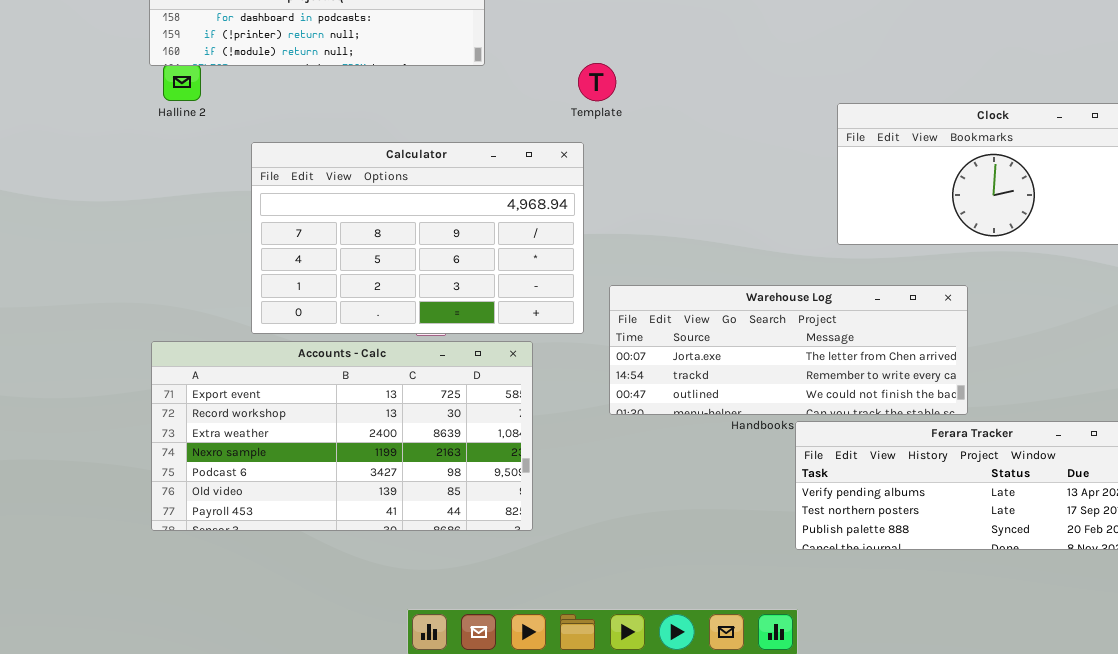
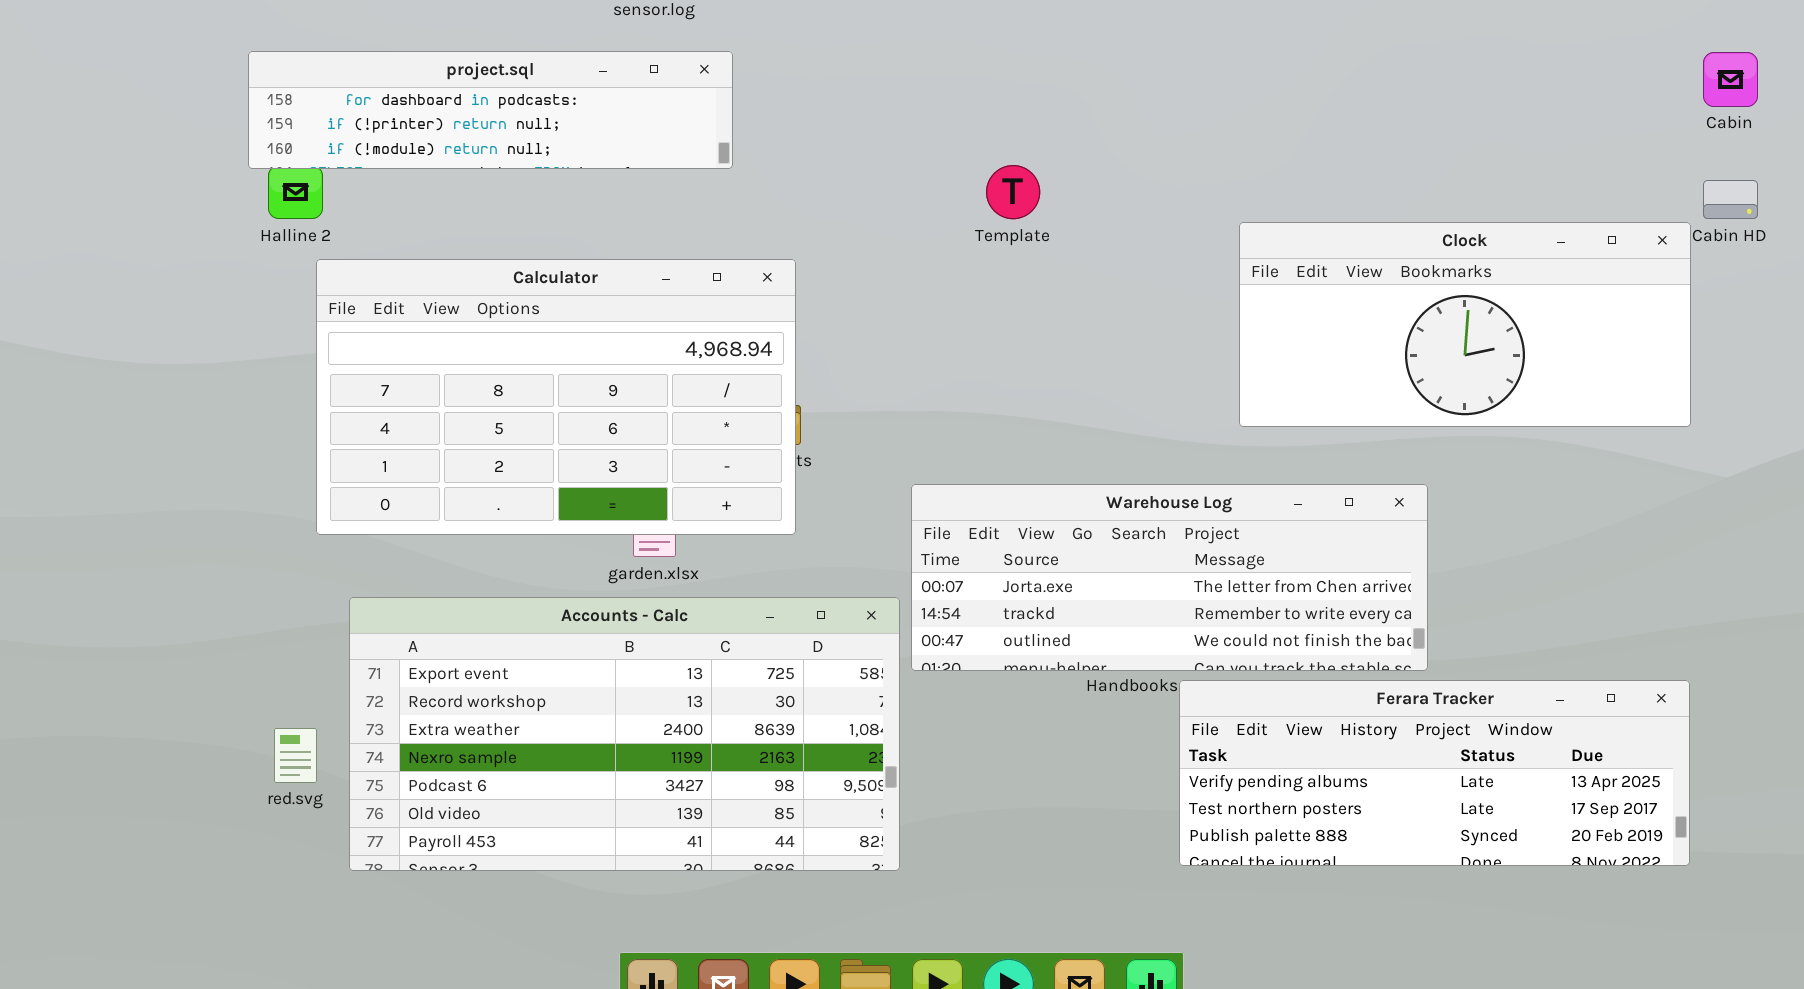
Template: [578,63,616,101] -> [986,165,1040,219], moved
Calculator: [251,142,584,334] -> [316,259,796,535], moved
Accounts - Calc: [151,341,533,531] -> [349,597,900,871], moved

